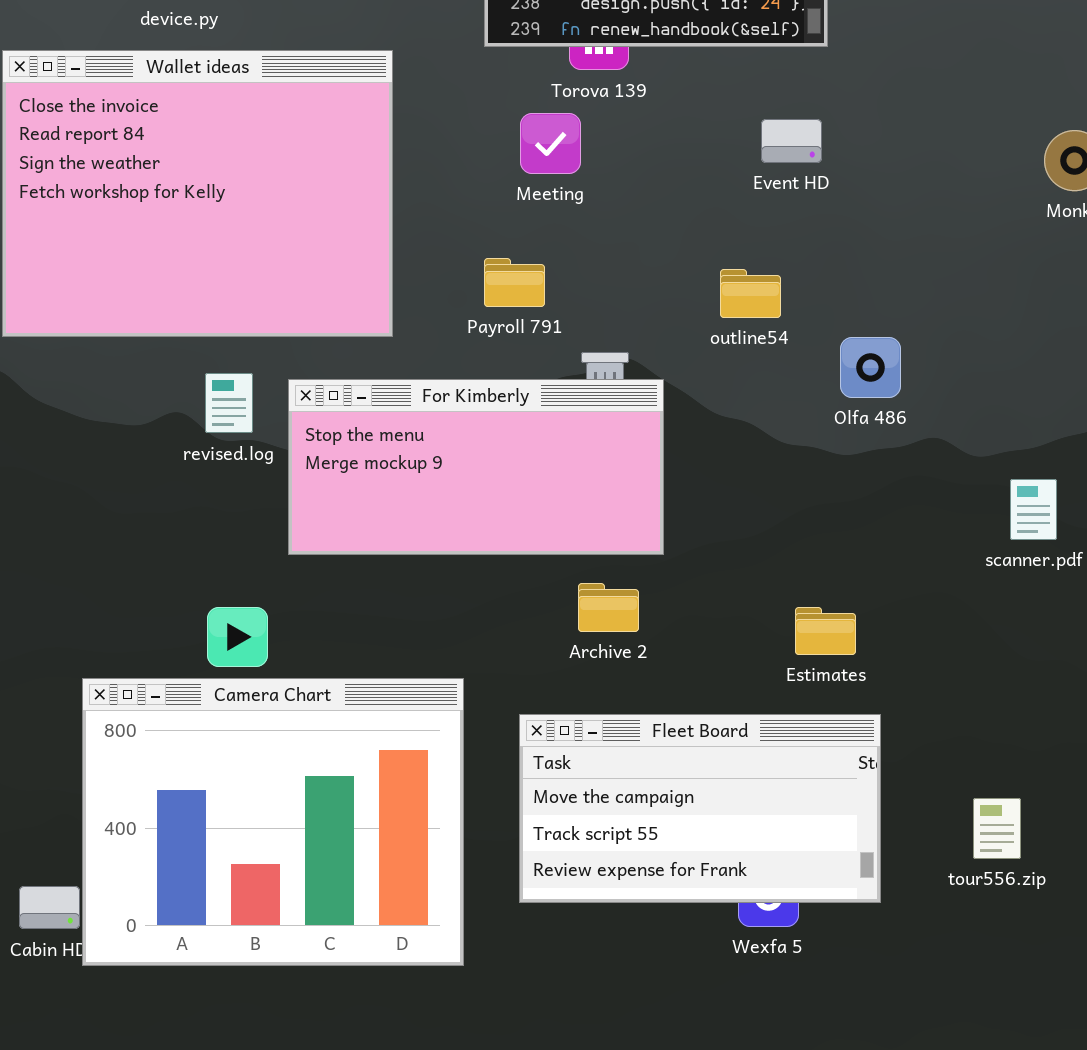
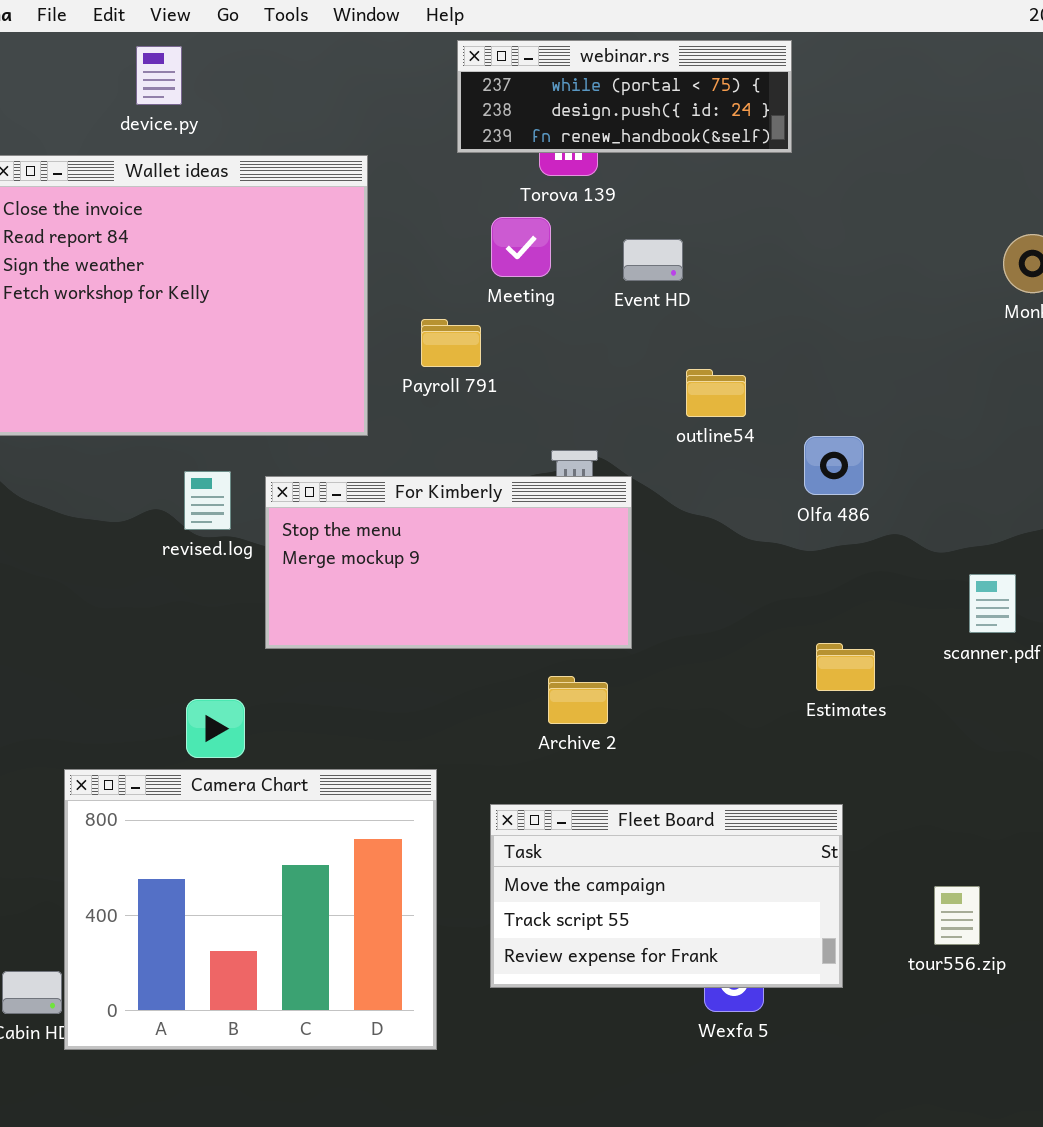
Event HD: [761,119,822,163] -> [623,239,683,281], moved
Payroll 791: [484,258,545,307] -> [421,319,481,367], moved
Estimates: [795,607,856,655] -> [816,643,875,691], moved

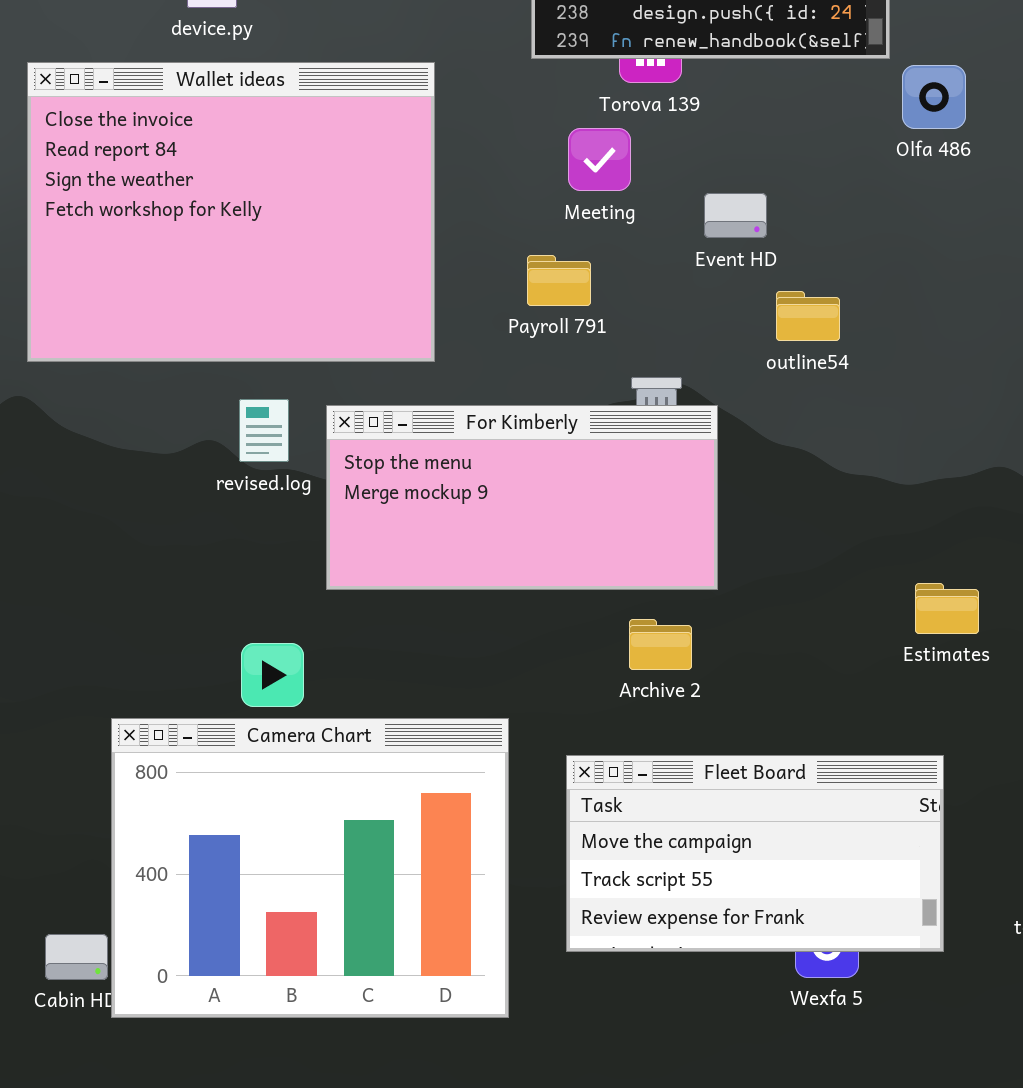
Event HD: [623,239,683,281] -> [704,193,767,238], moved
Payroll 791: [421,319,481,367] -> [527,255,591,306], moved
Olfa 486: [804,436,864,495] -> [902,65,966,129], moved

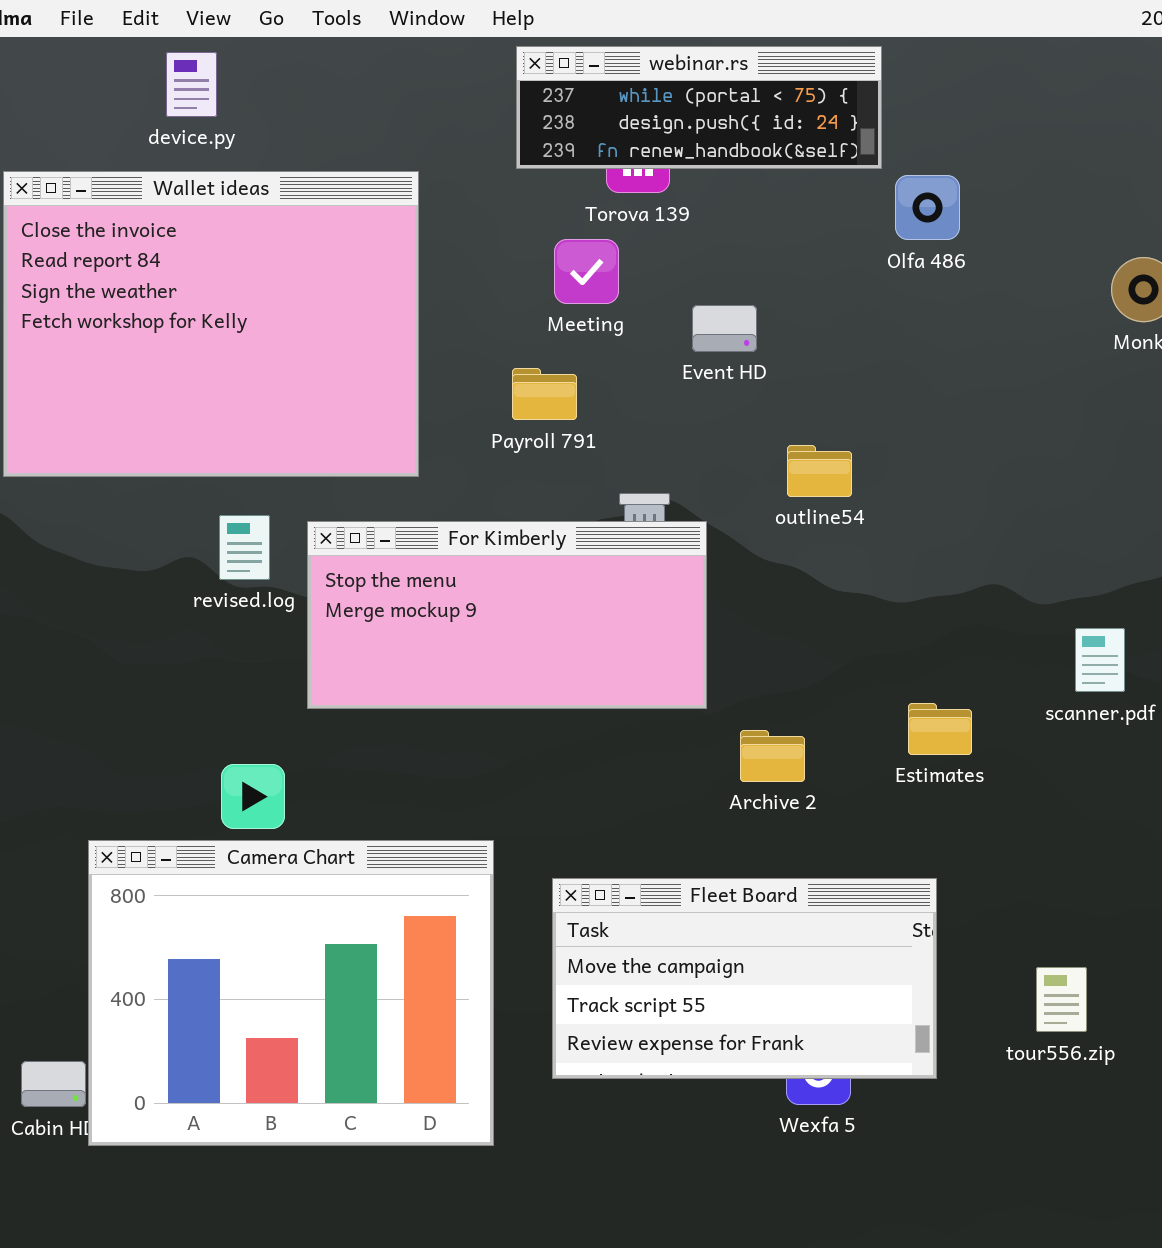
outline54: [776,291,840,341] -> [787,445,852,497], moved
Archive 2: [629,619,692,670] -> [740,730,805,782], moved

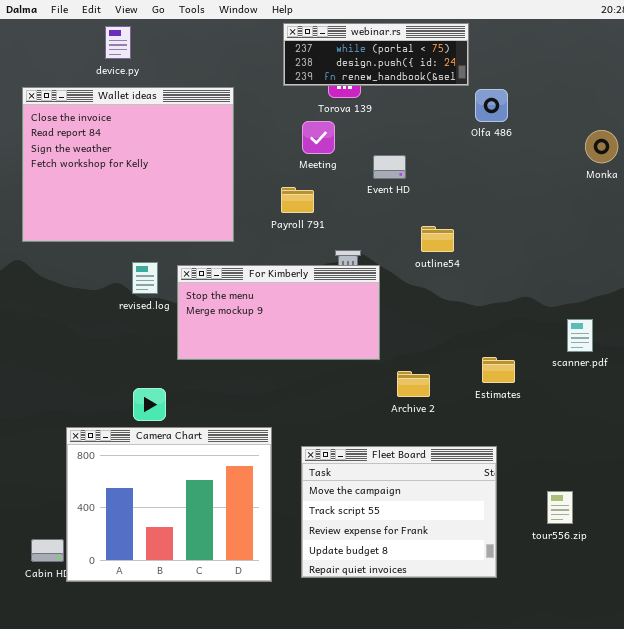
Fleet Board: [552,878,937,1079] -> [301,446,497,578], resized

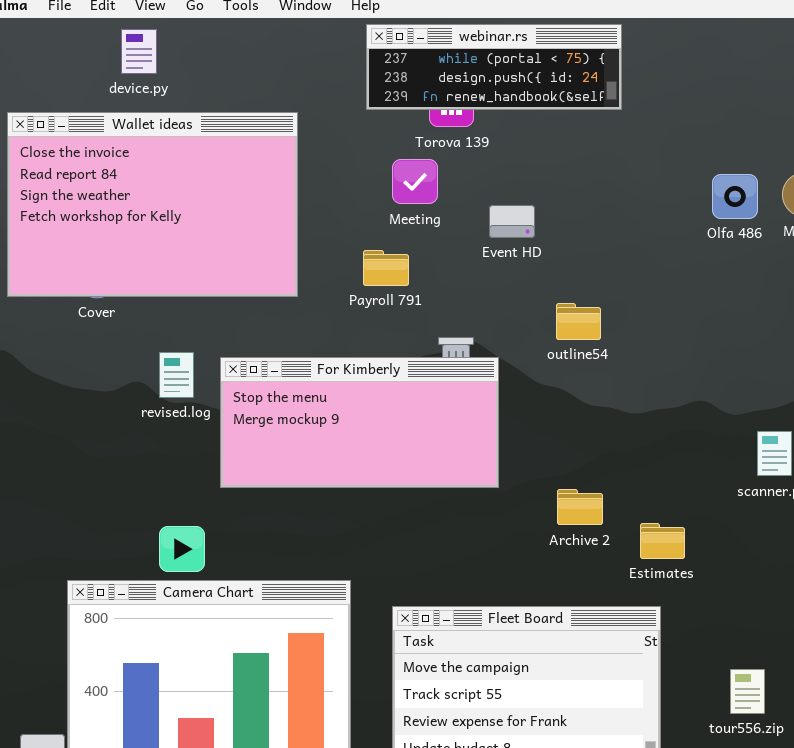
Wallet ideas: [22,87,234,242] -> [7,112,298,297], resized
Olfa 486: [475,89,508,122] -> [712,174,758,219], moved
Estimates: [482,357,515,383] -> [640,523,685,559], moved
Archive 2: [397,371,430,397] -> [557,489,603,525], moved

